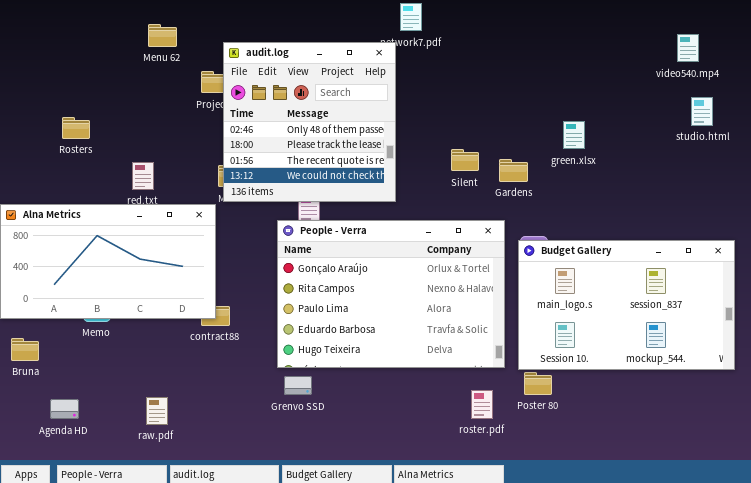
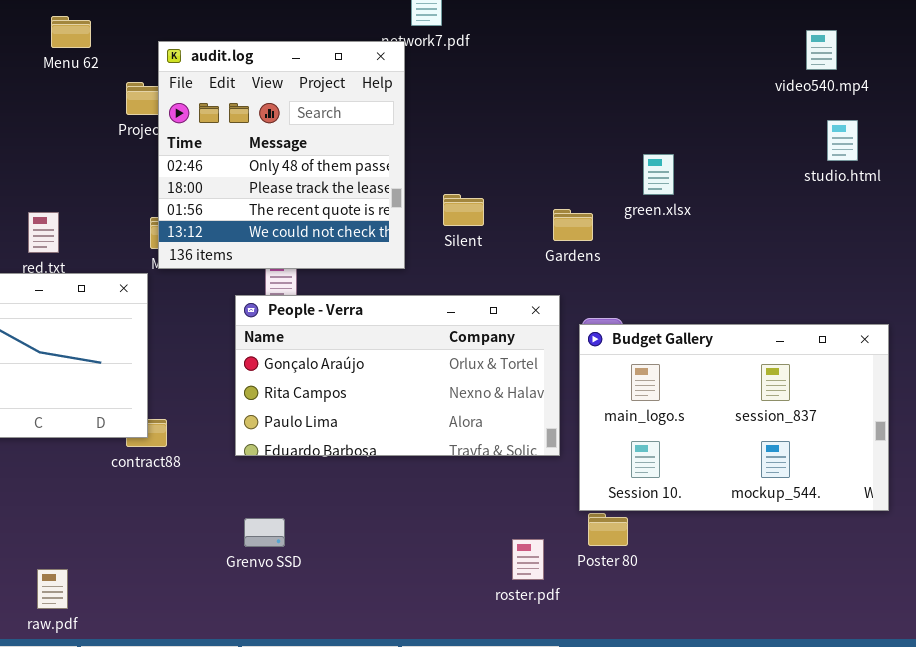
Silent: [451,149,479,171] -> [443,194,484,226], moved
People - Verra: [277,220,505,368] -> [235,295,560,456], resized
raw.pdf: [146,397,168,425] -> [37,569,68,609], moved

